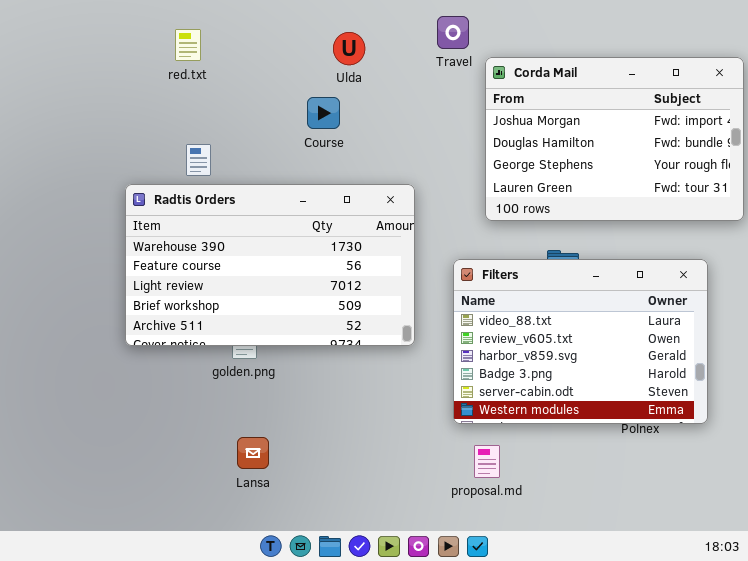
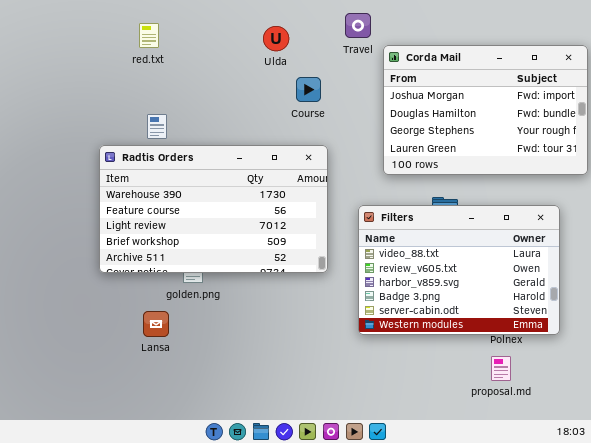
Course: [307,97,340,129] -> [296,77,321,102], moved
Lansa: [237,437,269,469] -> [143,311,169,337], moved
proposal.md: [474,445,500,478] -> [491,356,511,381], moved

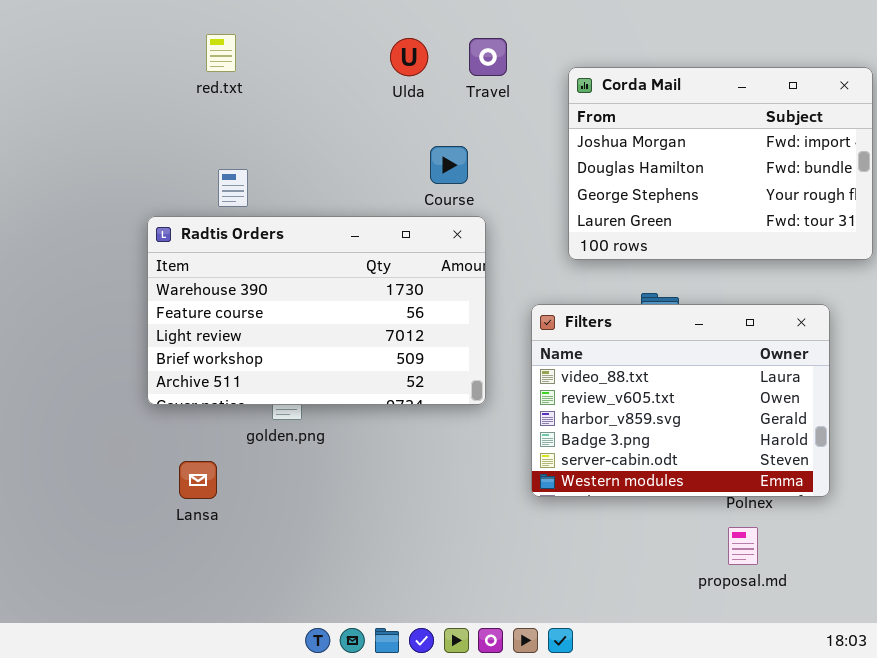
Travel: [345,13,371,38] -> [469,38,507,76], moved
Course: [296,77,321,102] -> [430,146,468,184], moved
Lansa: [143,311,169,337] -> [179,461,217,499], moved

